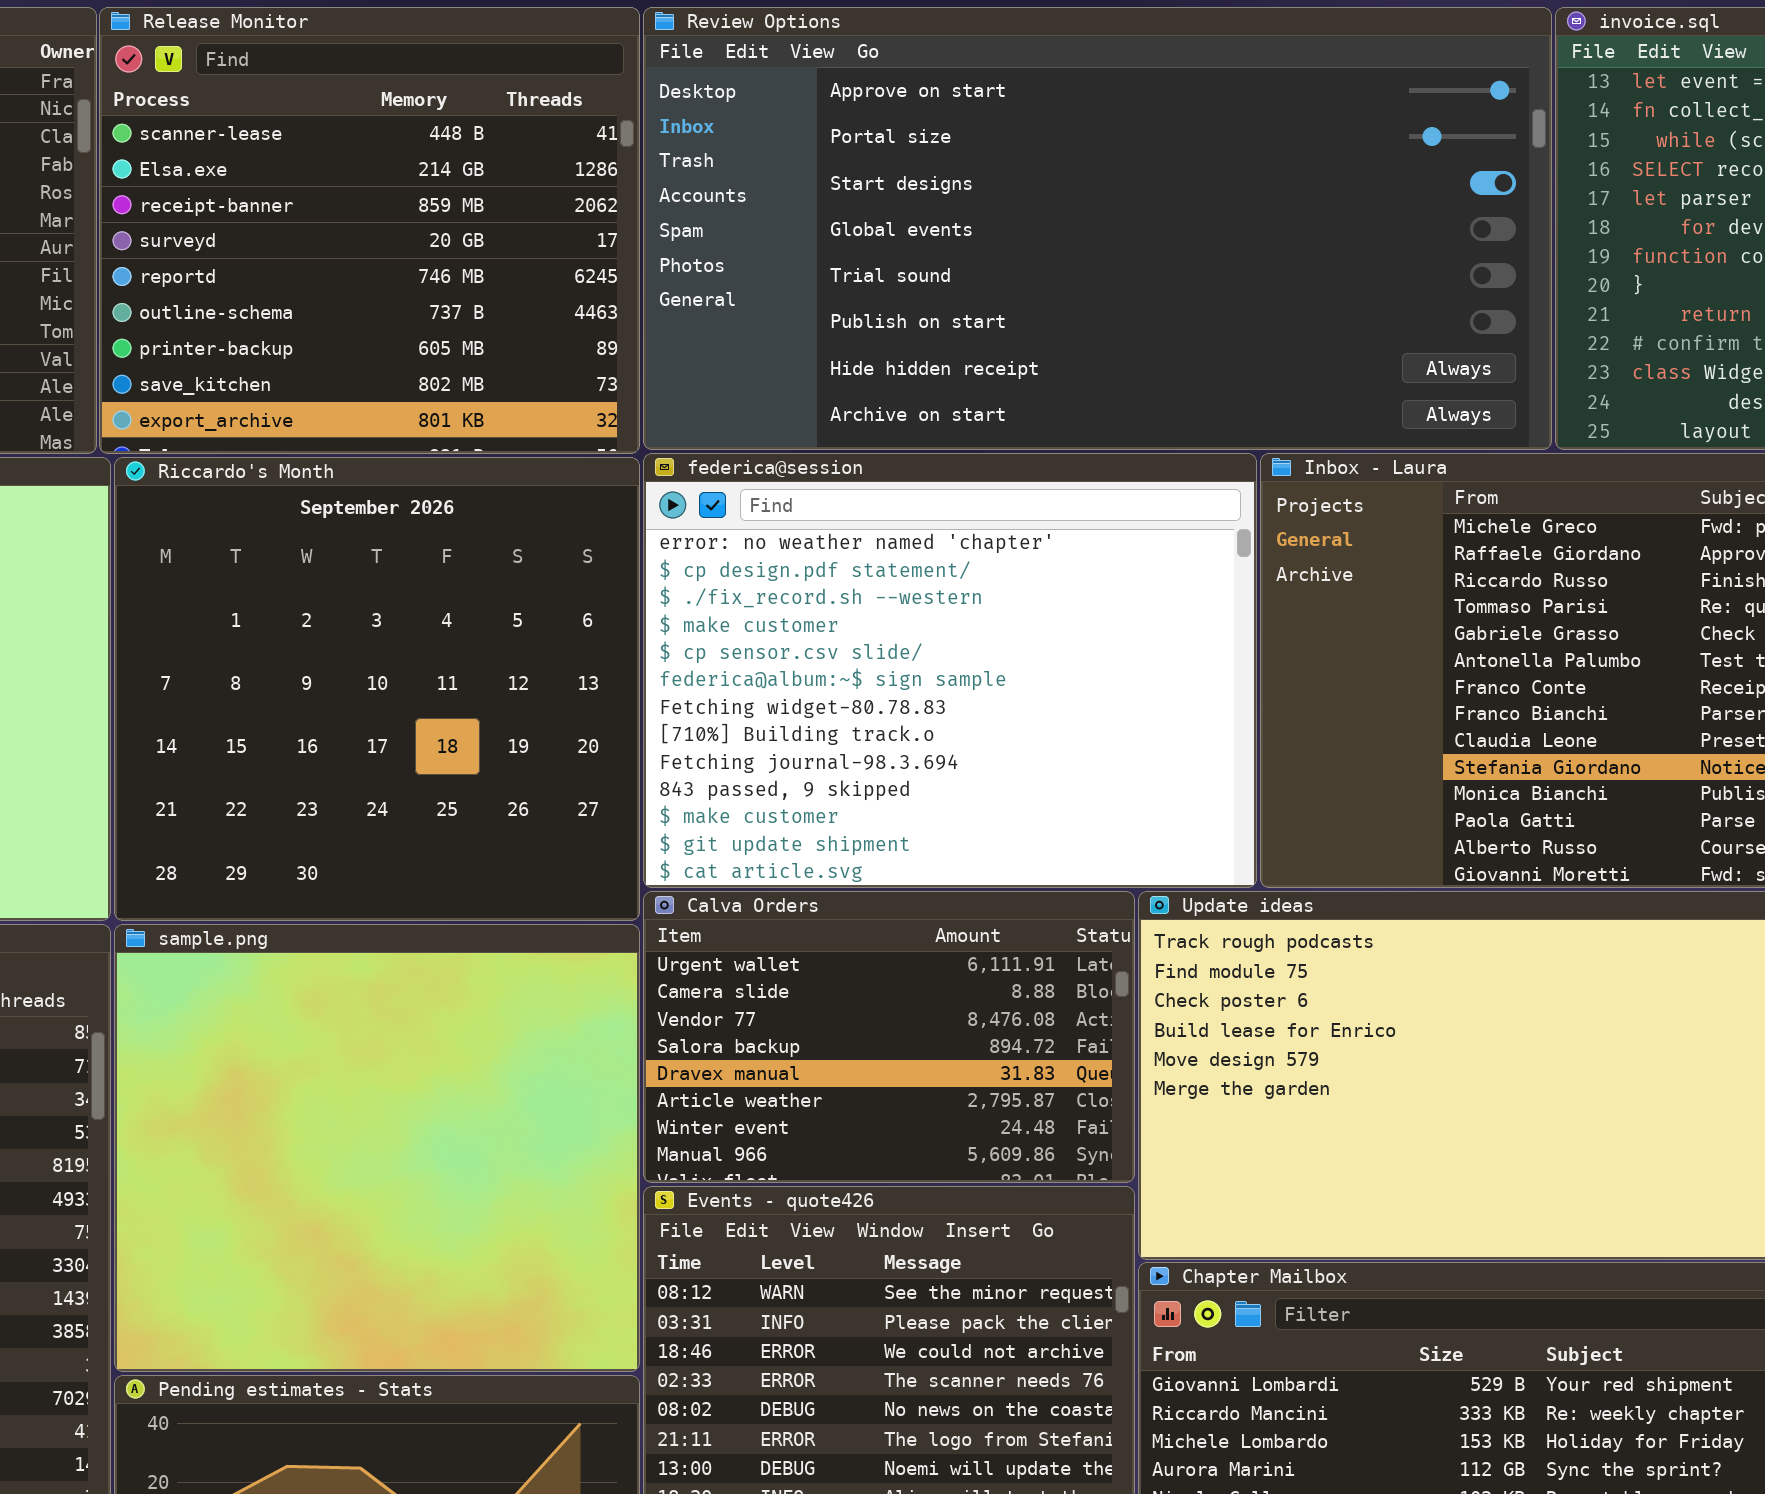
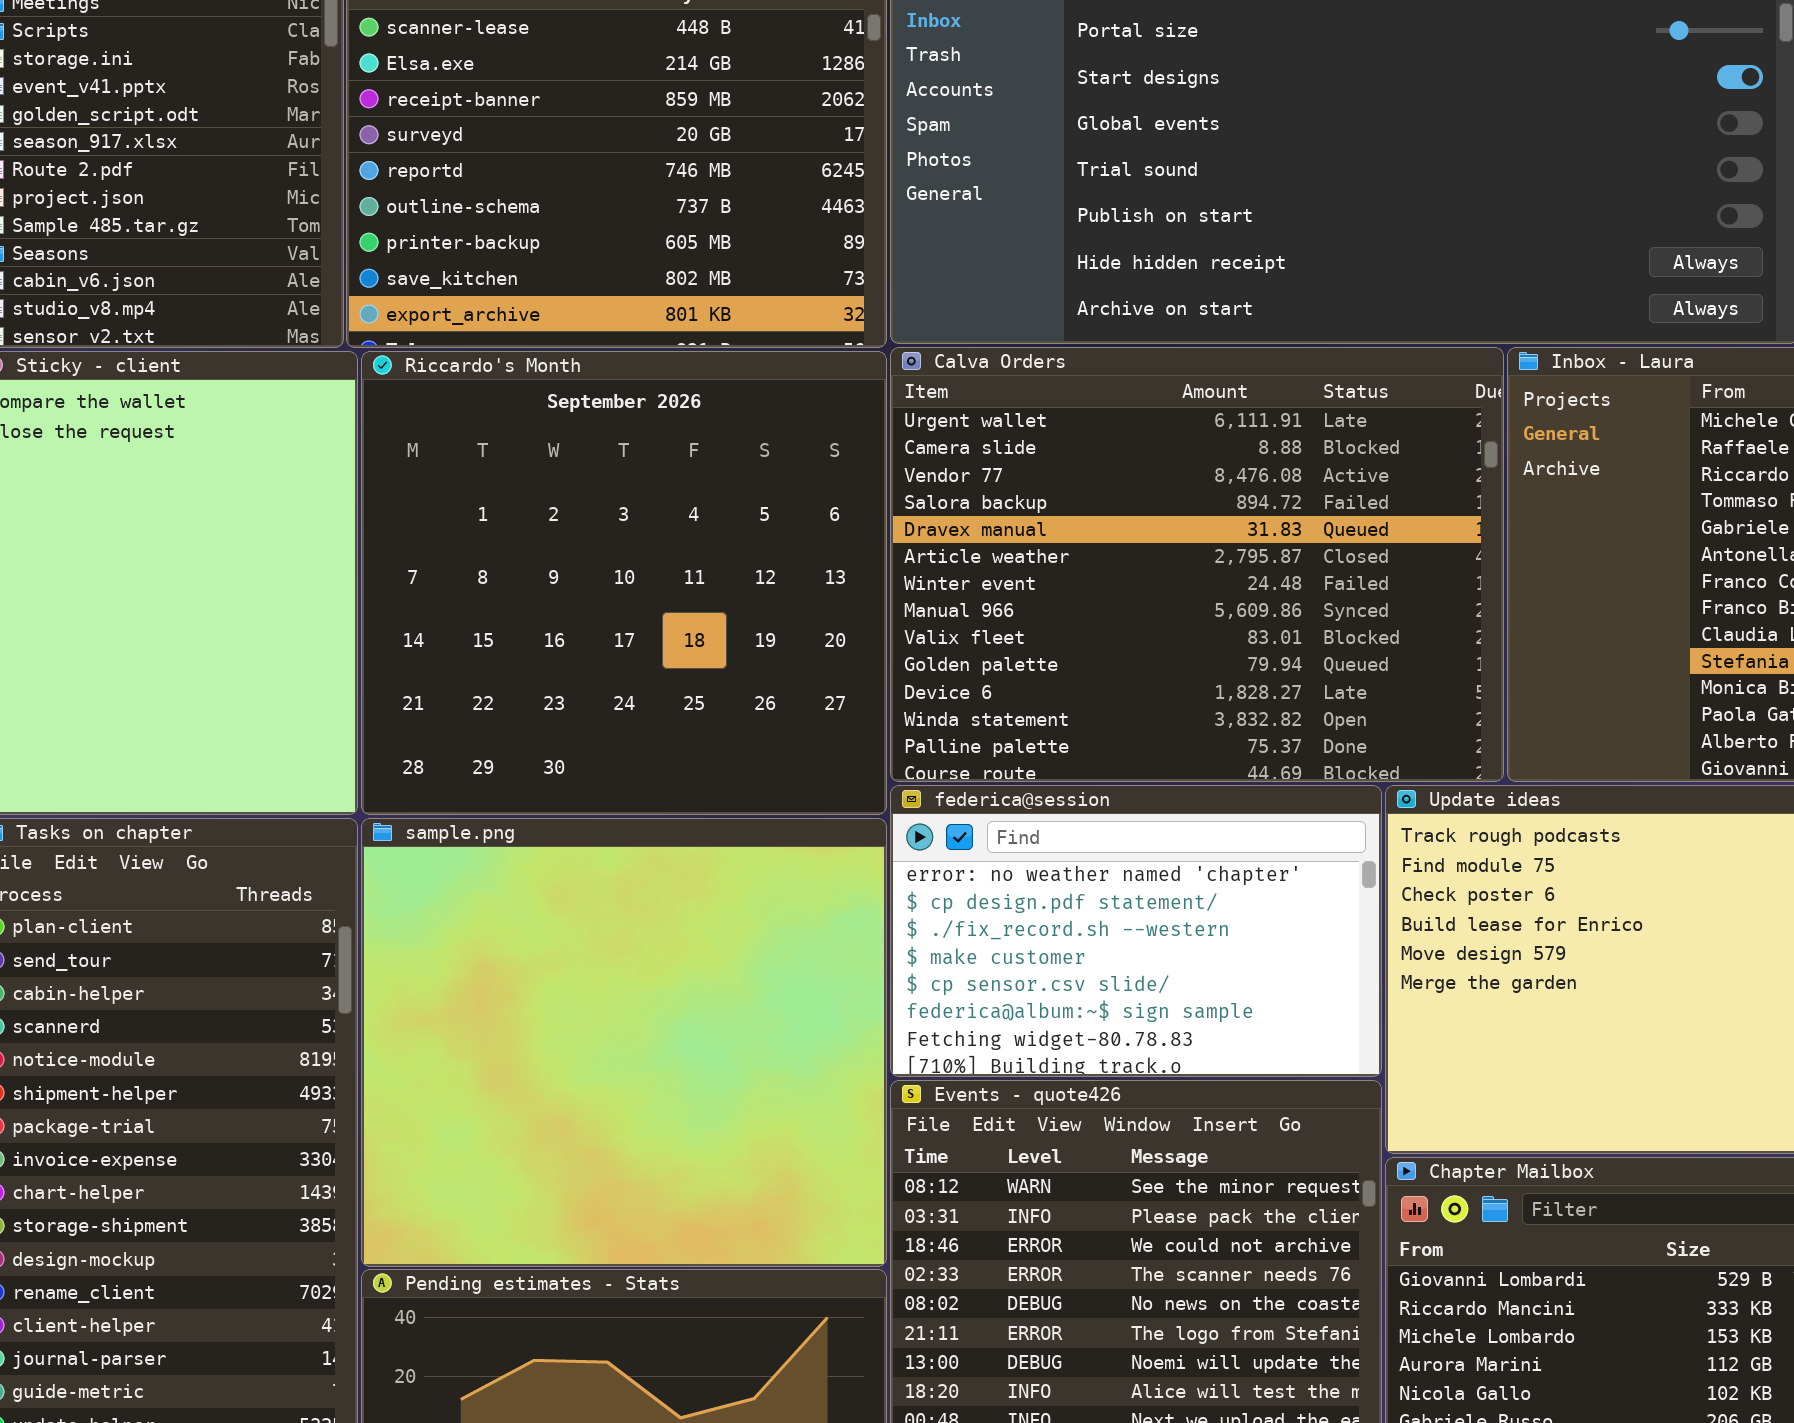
federica@session: [643,453,1257,888] -> [890,785,1382,1077], moved, resized
Calva Orders: [643,891,1135,1183] -> [890,347,1504,782], moved, resized

